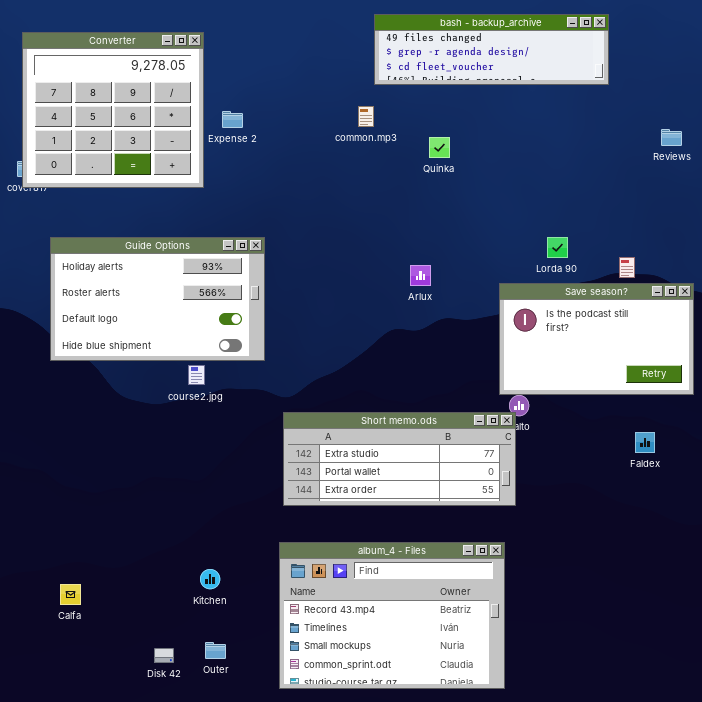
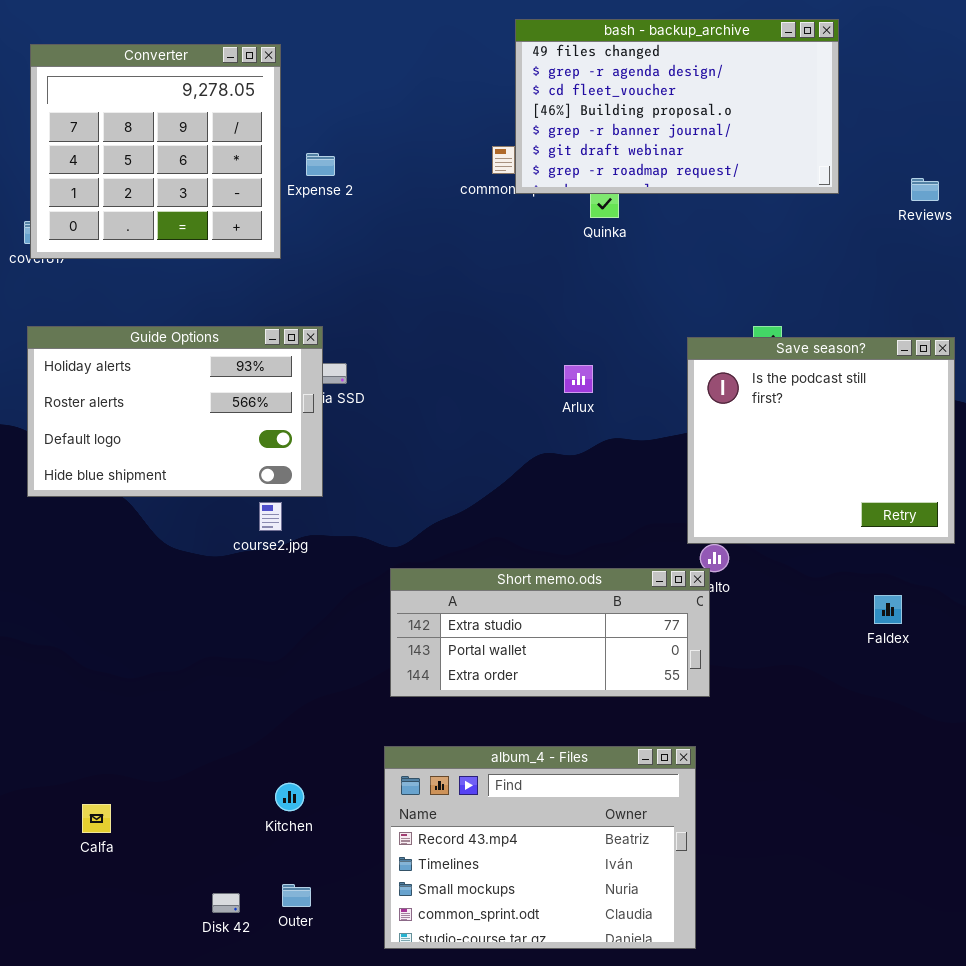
bash - backup_archive: [374,14,609,85] -> [515,19,839,194], resized
Guide Options: [50,237,265,361] -> [27,326,323,497], moved
Save season?: [499,283,694,395] -> [687,337,955,544], resized

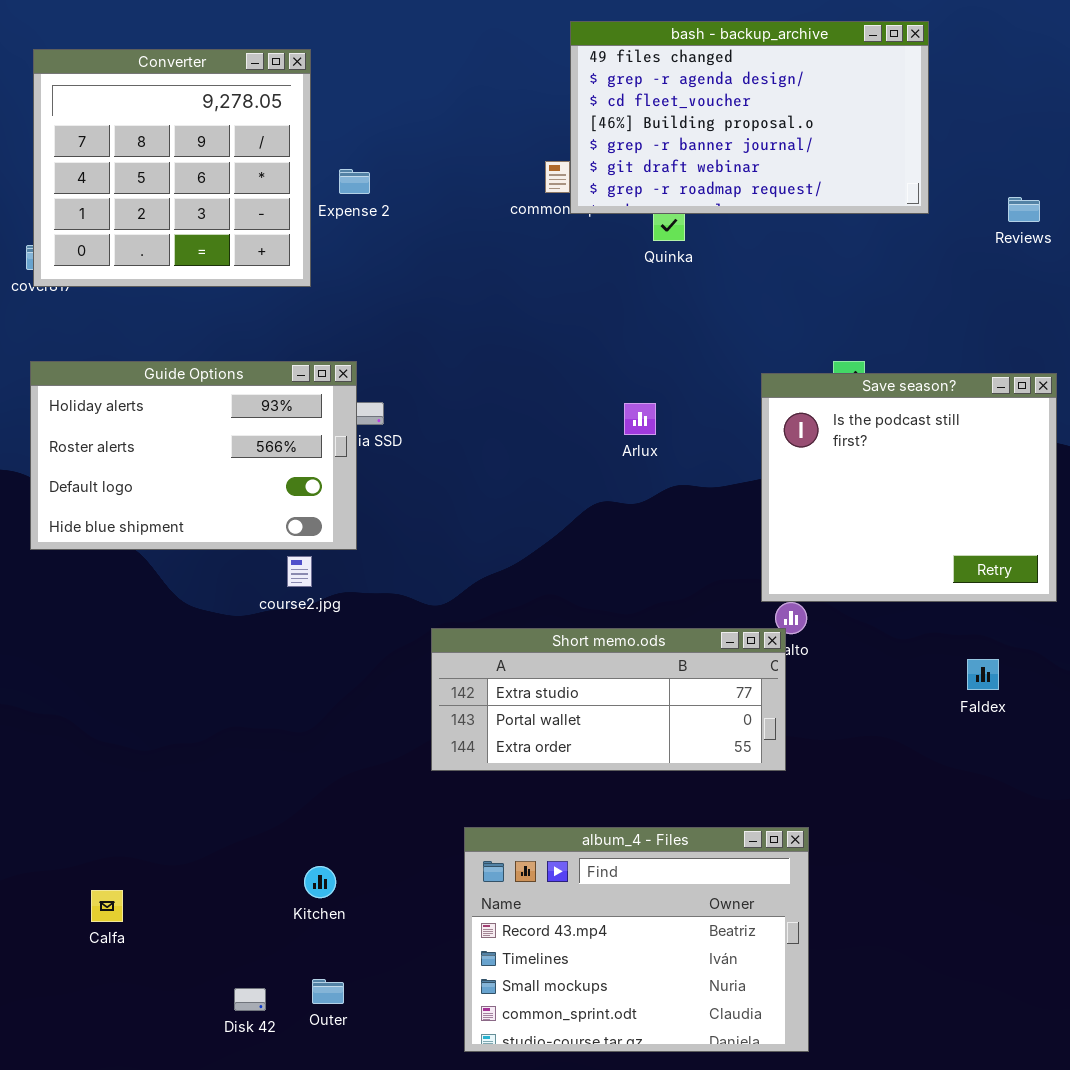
album_4 - Files: [384,746,696,949] -> [464,827,809,1052], moved

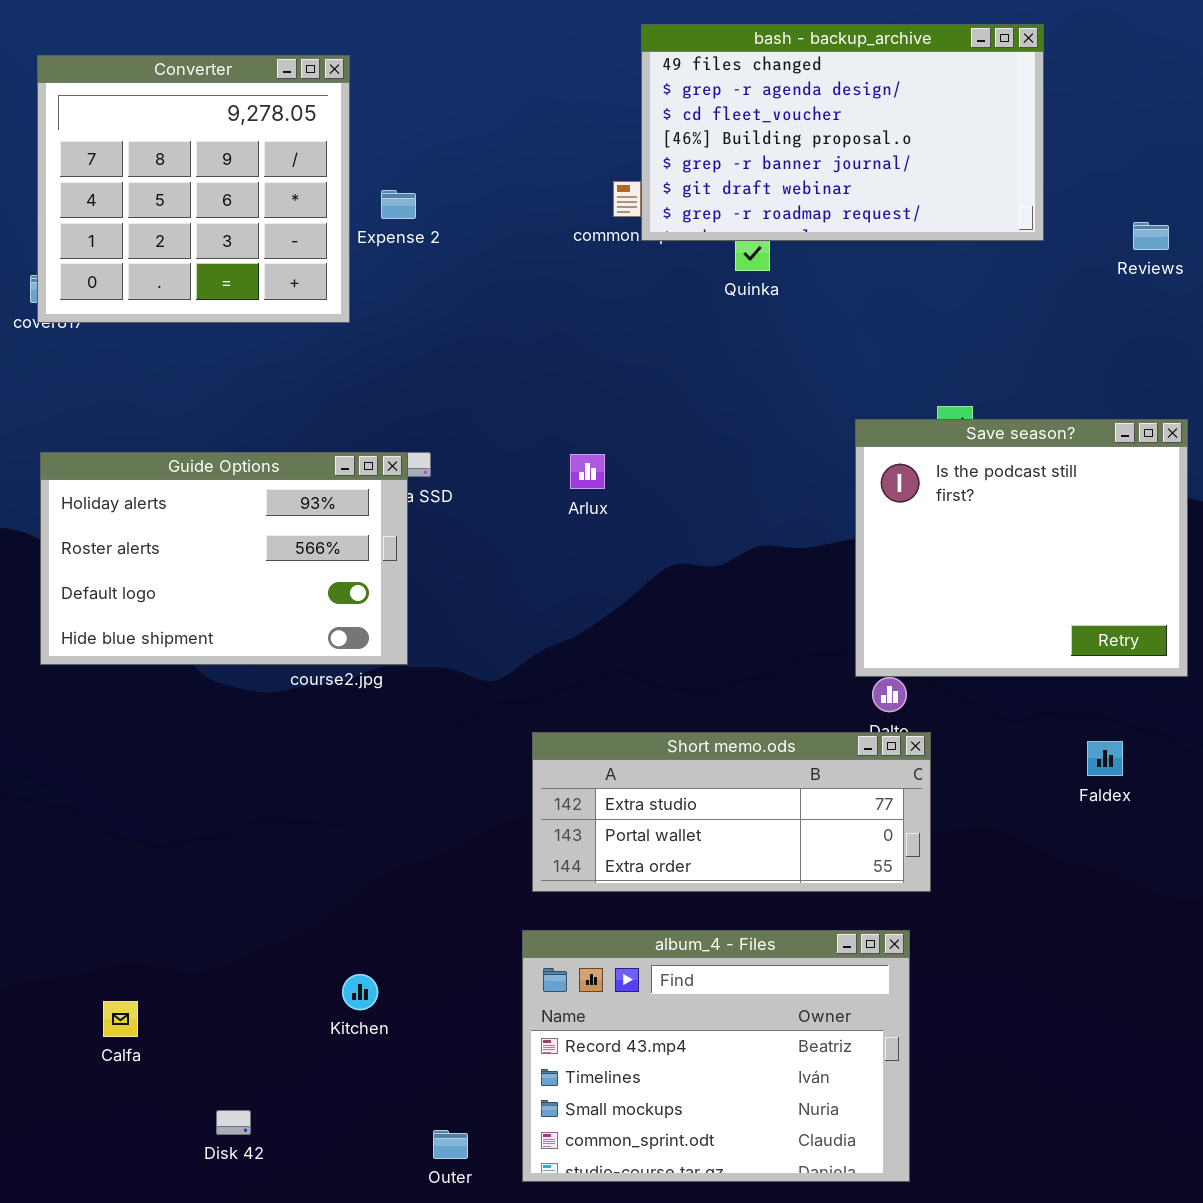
Guide Options: [30,361,357,550] -> [40,452,408,665], moved
Arlux: [624,403,656,435] -> [570,454,605,489], moved
Short memo.ods: [431,628,786,771] -> [532,732,931,892], moved
Outer: [312,979,344,1004] -> [433,1130,468,1159], moved
Disk 42: [234,988,266,1011] -> [216,1110,251,1135], moved

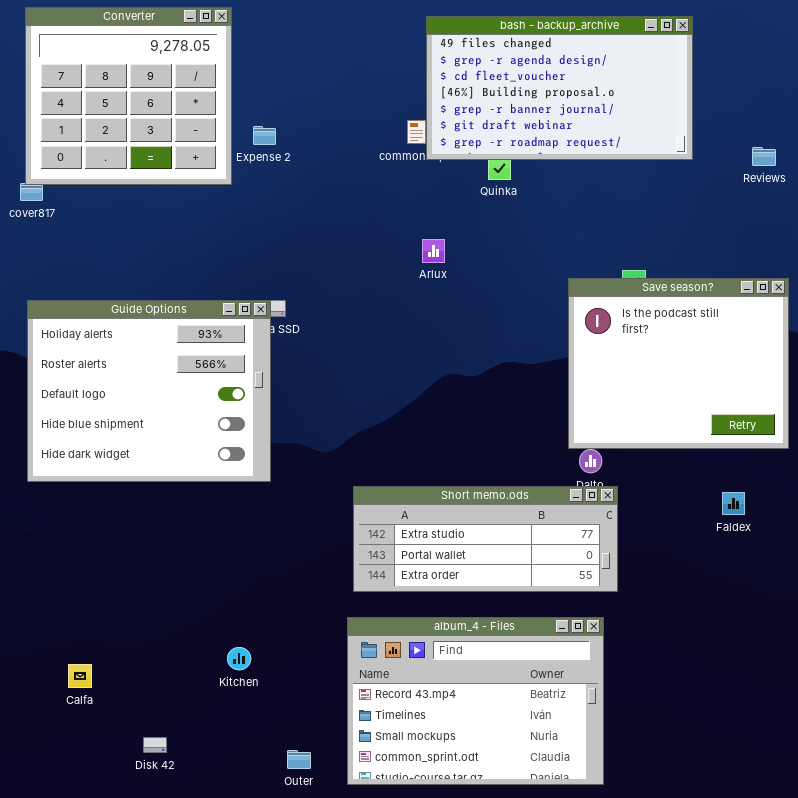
Converter: [37,55,350,323] -> [25,7,232,185], moved
Guide Options: [40,452,408,665] -> [27,300,271,482], resized
Arlux: [570,454,605,489] -> [422,239,445,263], moved

